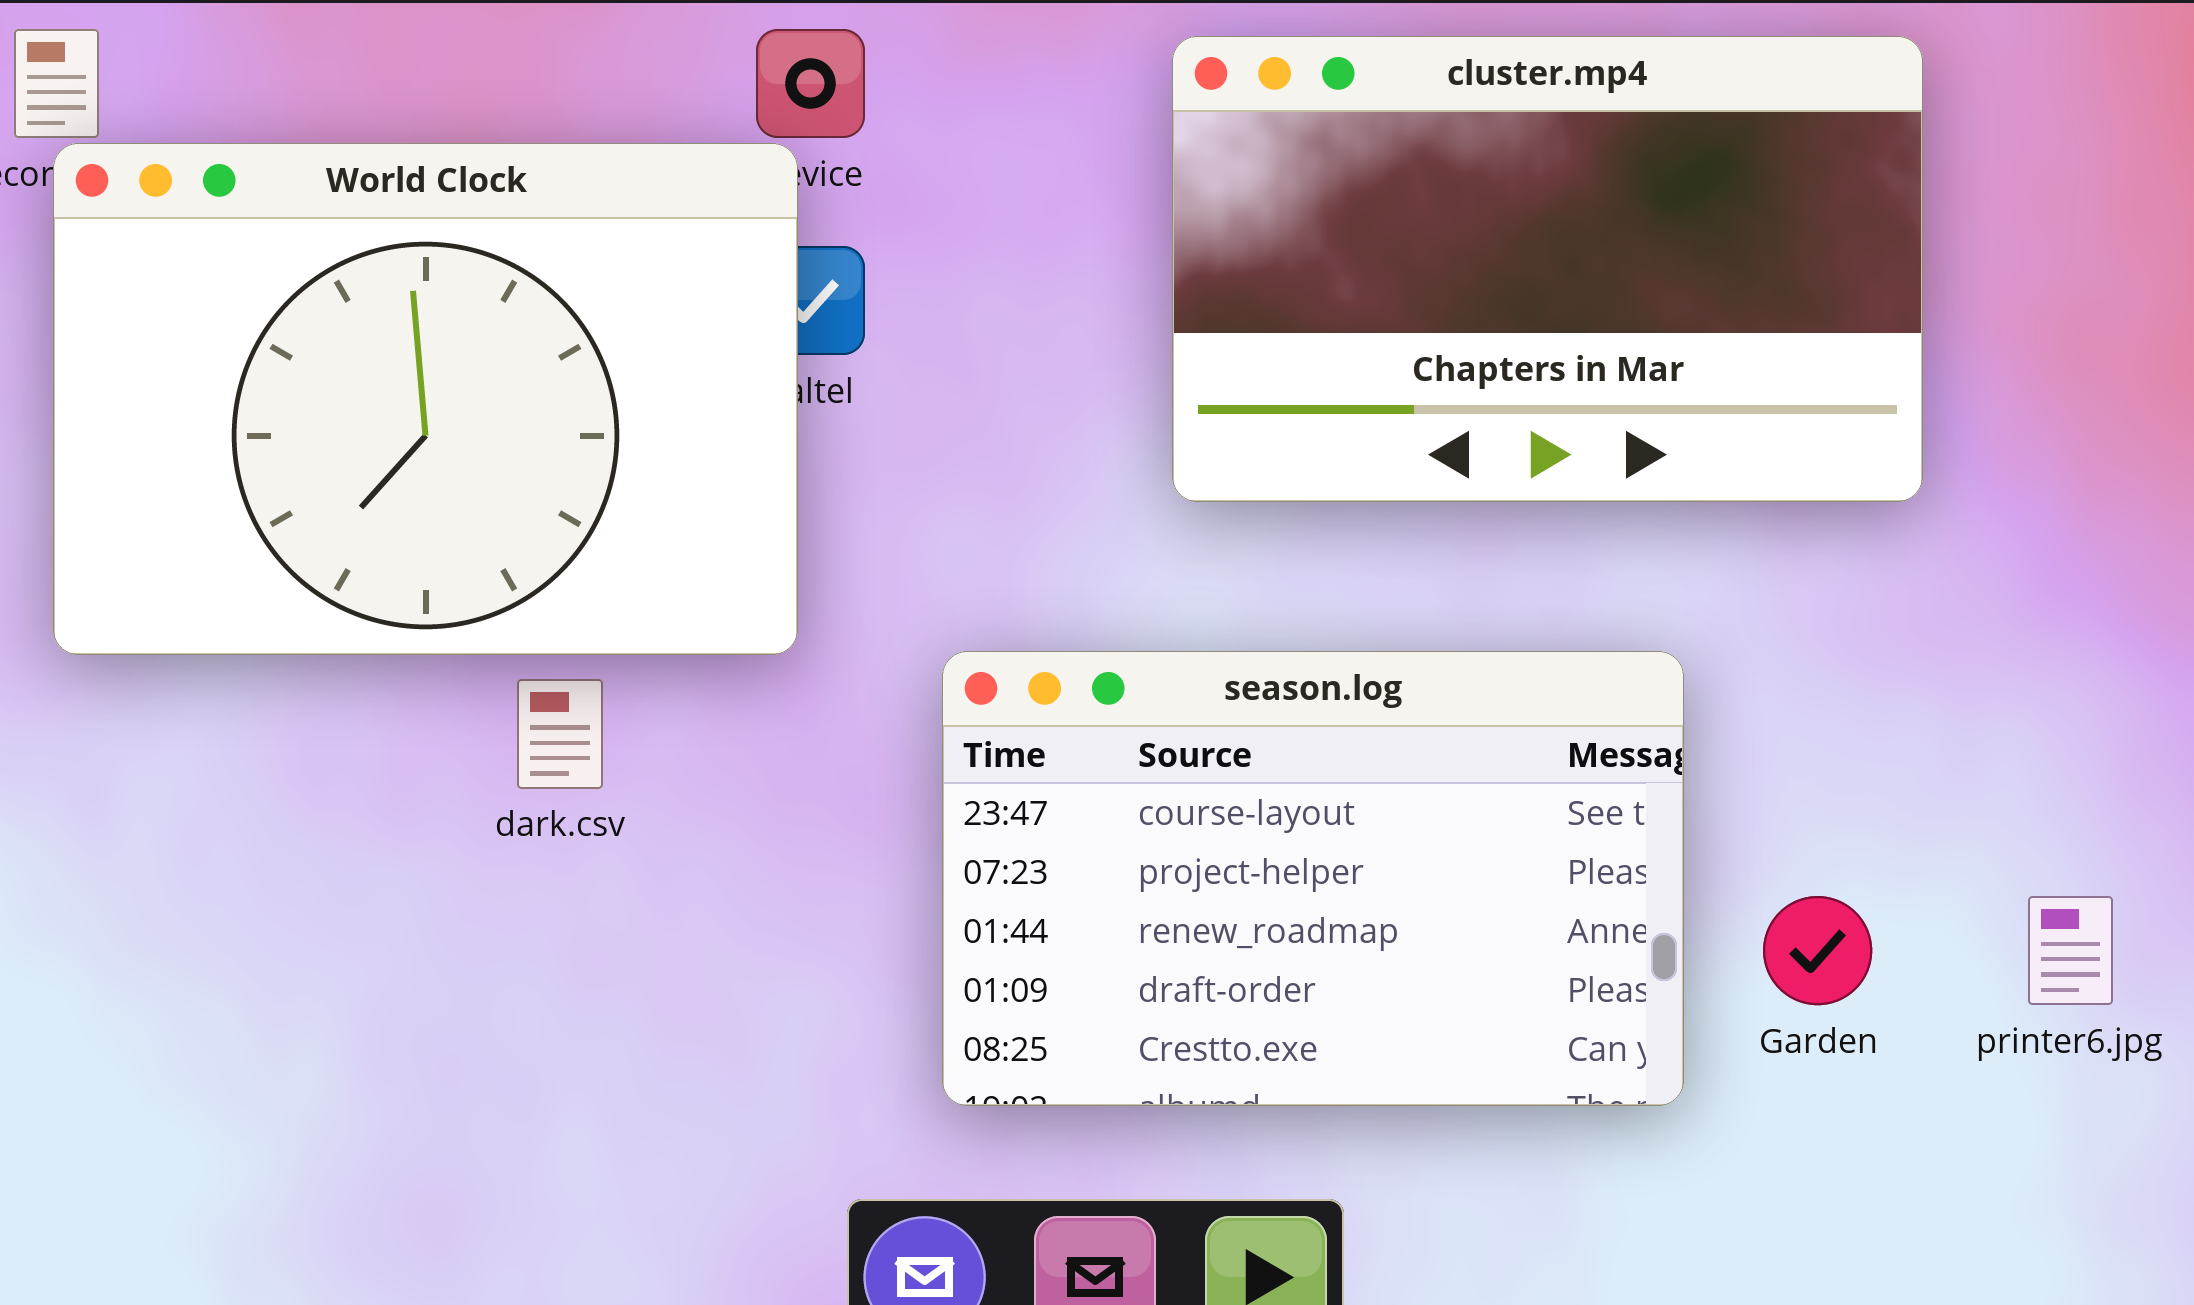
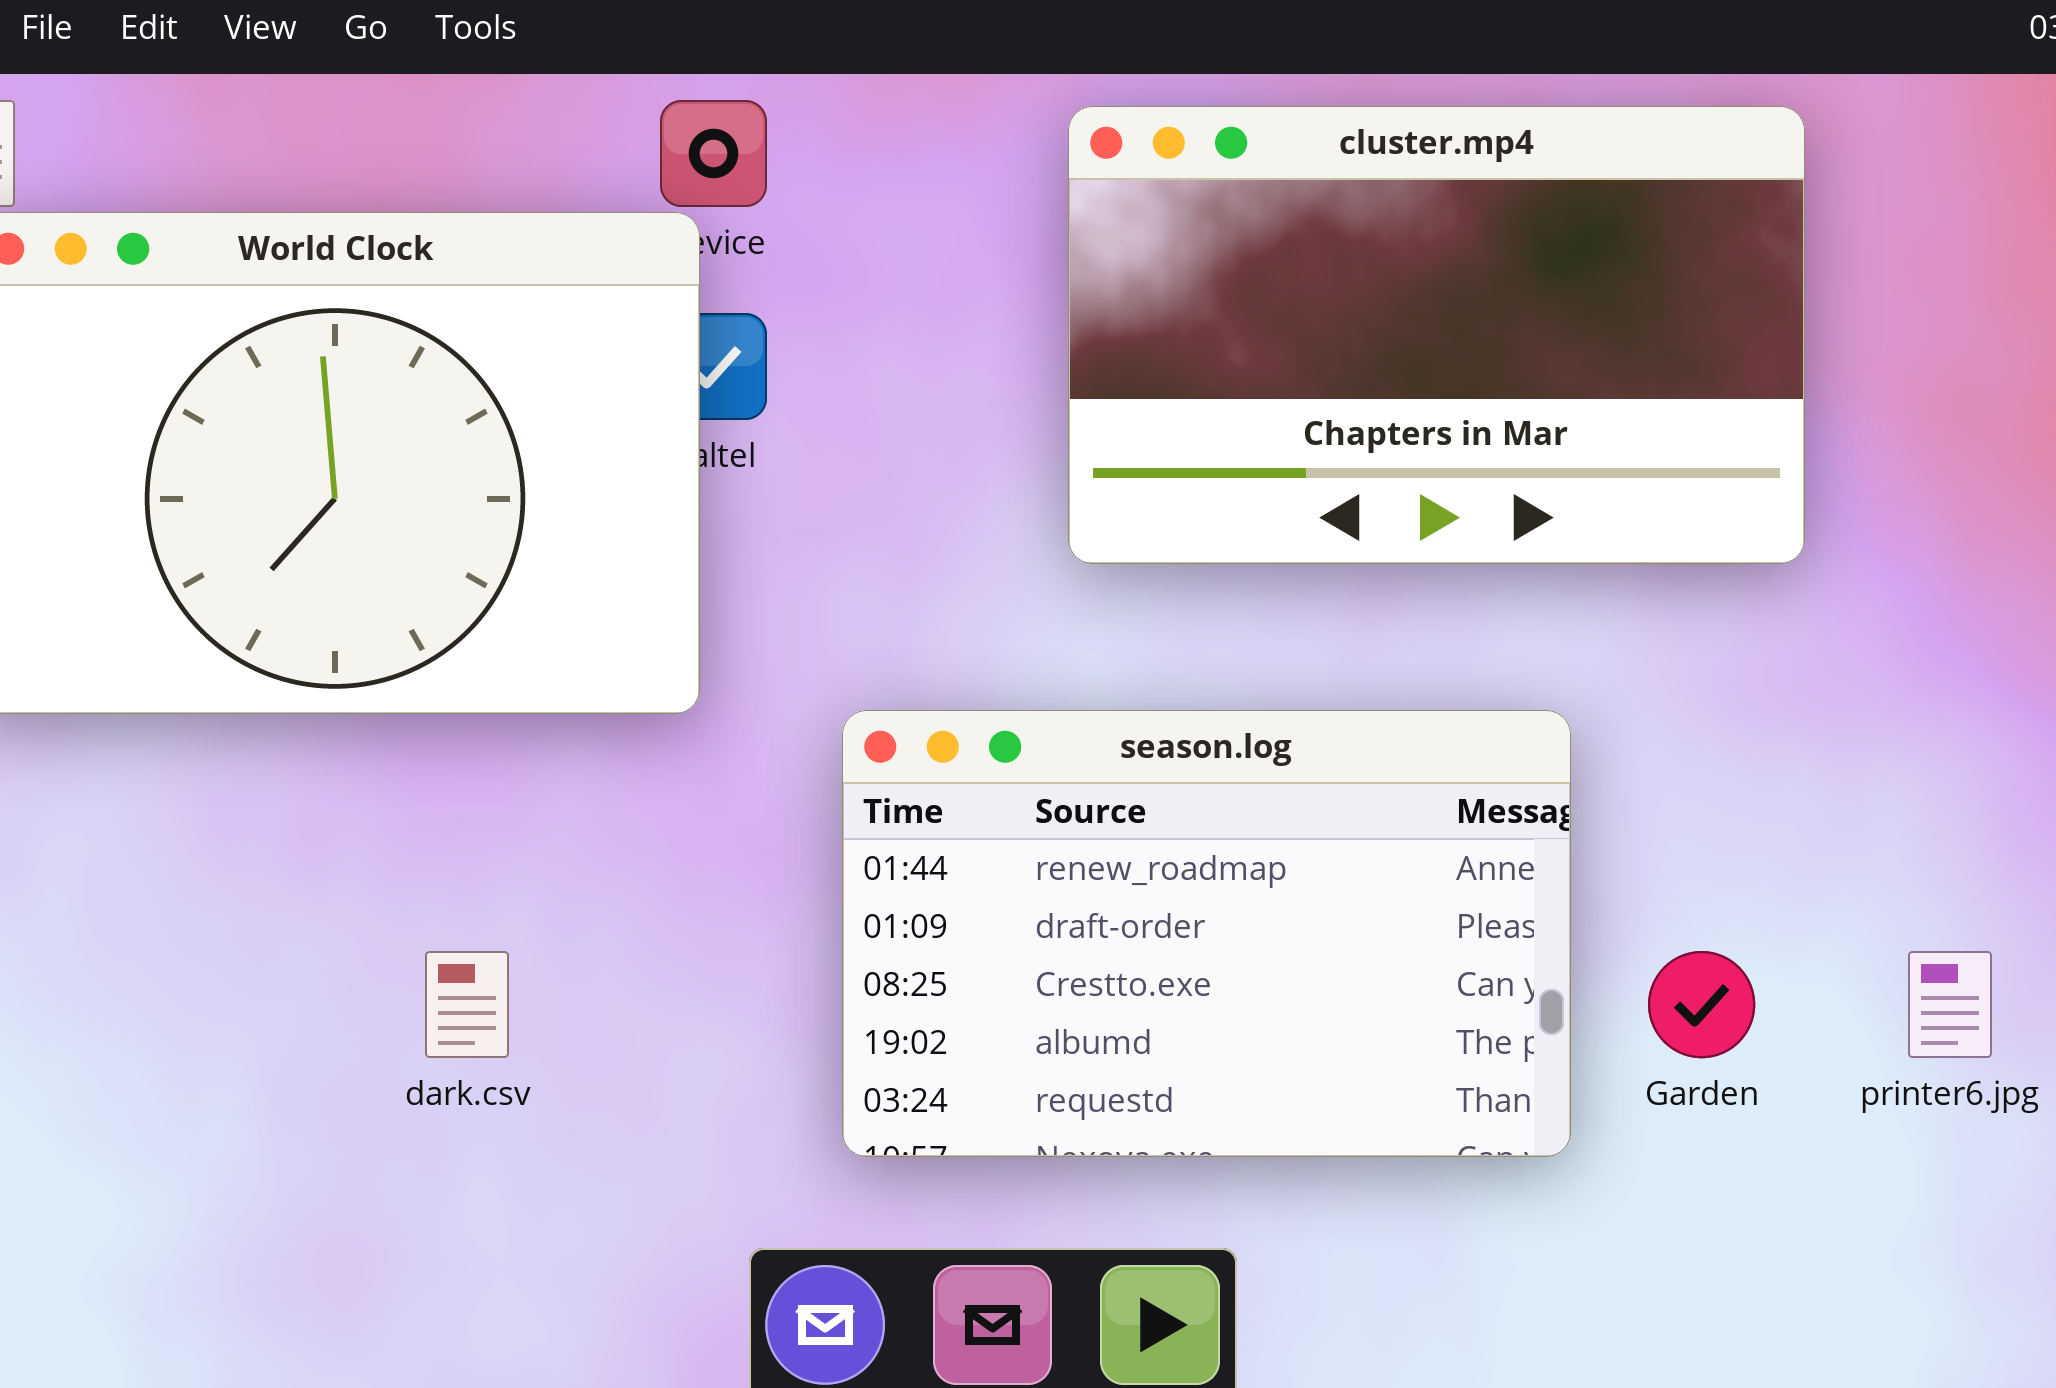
season.log: [942,651,1684,1106] -> [842,710,1571,1157], scrolled down 2 rows
dark.csv: [517,679,603,789] -> [425,951,509,1058], moved

